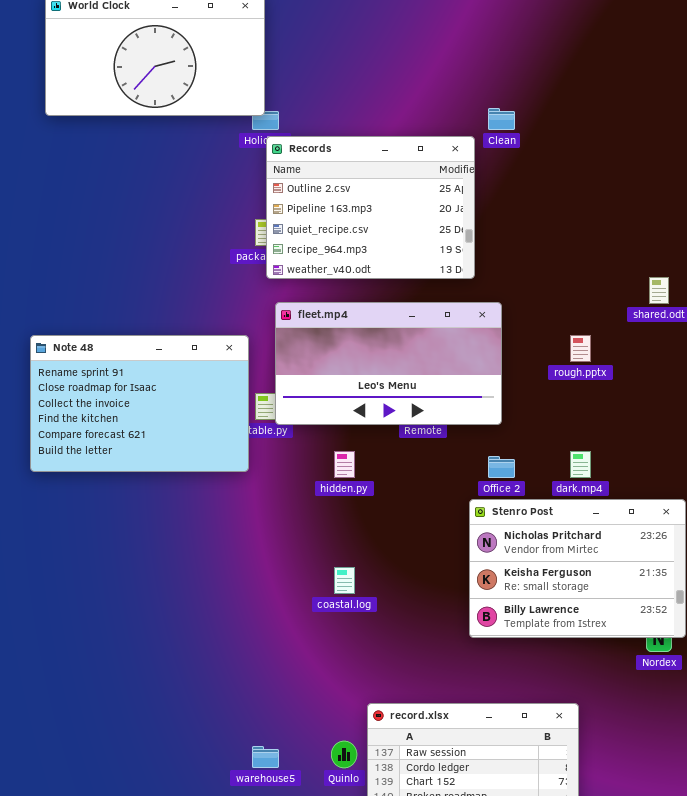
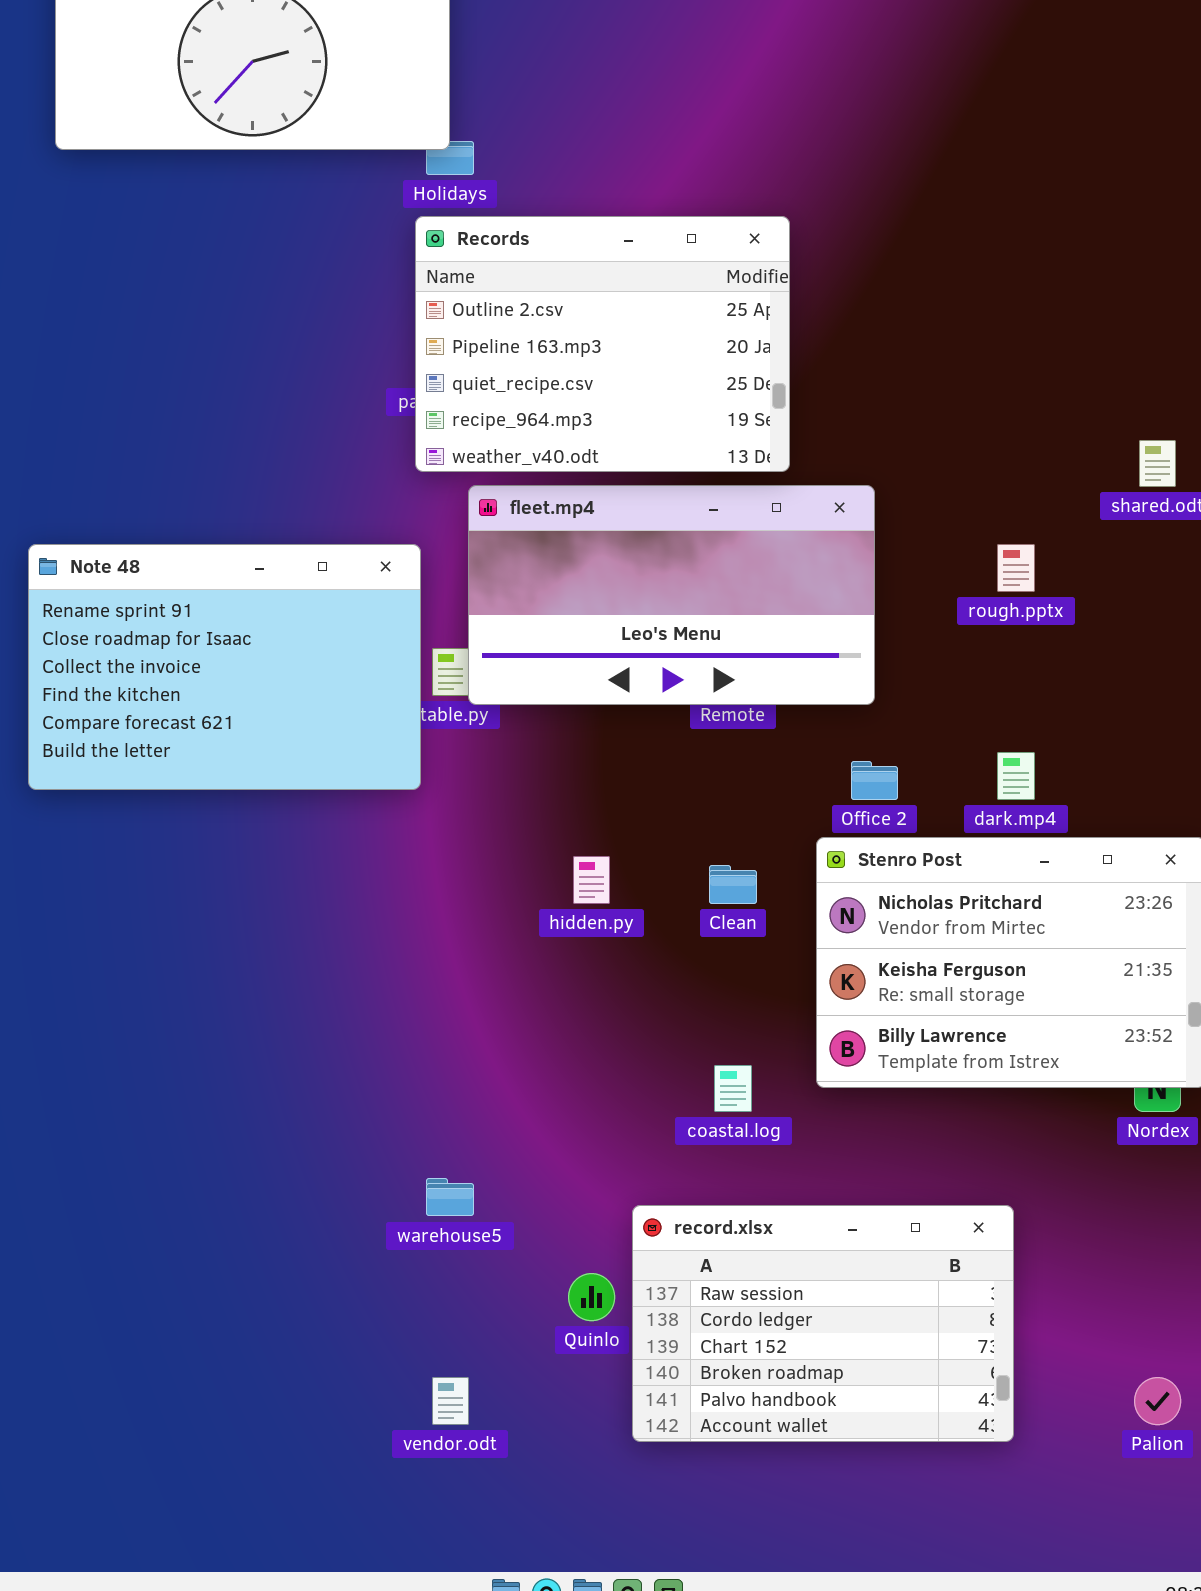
Clean: [488,108,515,130] -> [709,865,757,904], moved
Records: [266,136,475,279] -> [415,216,790,472], moved
hidden.py: [334,451,355,478] -> [573,856,610,904], moved
coastal.log: [334,567,355,594] -> [714,1065,752,1112], moved
warehouse5: [252,746,279,768] -> [426,1178,474,1216], moved

